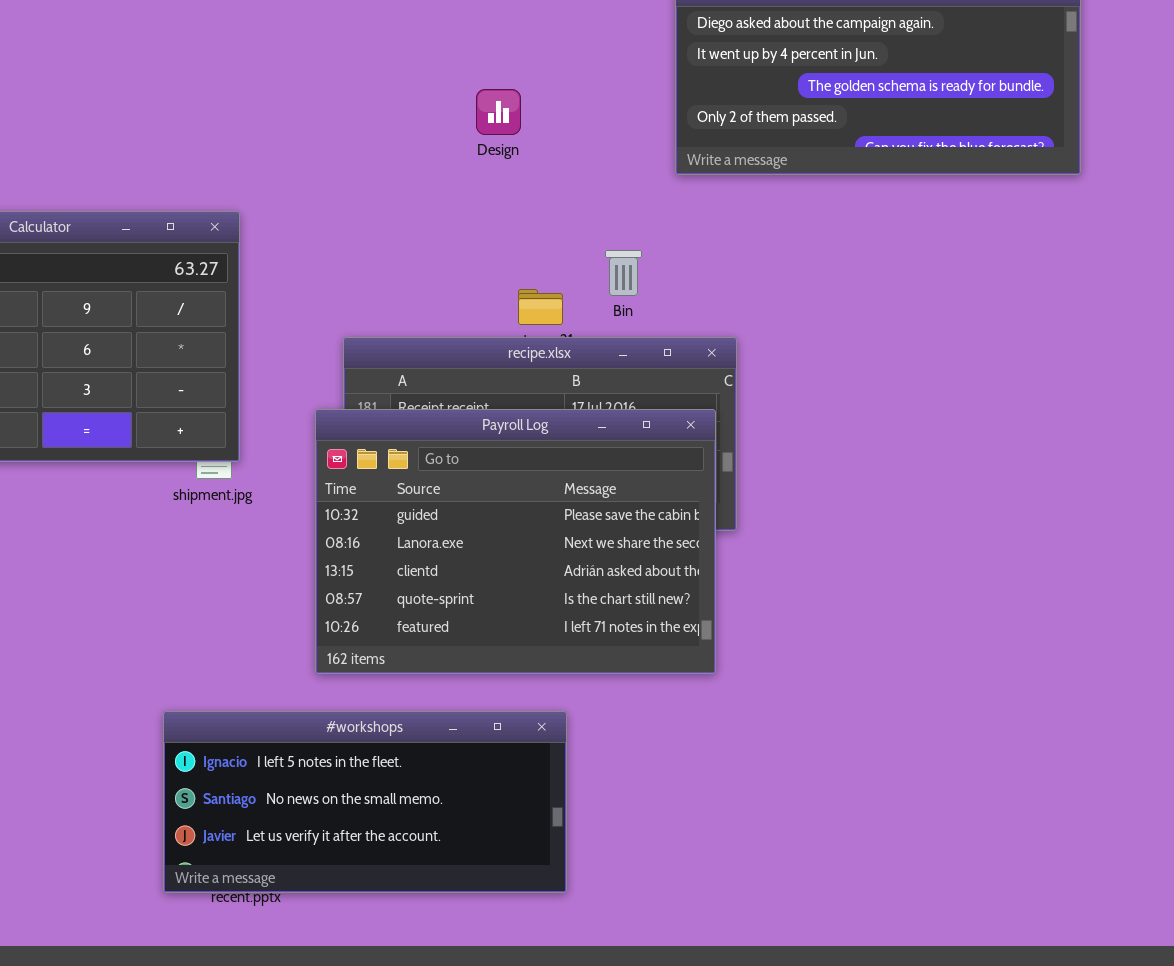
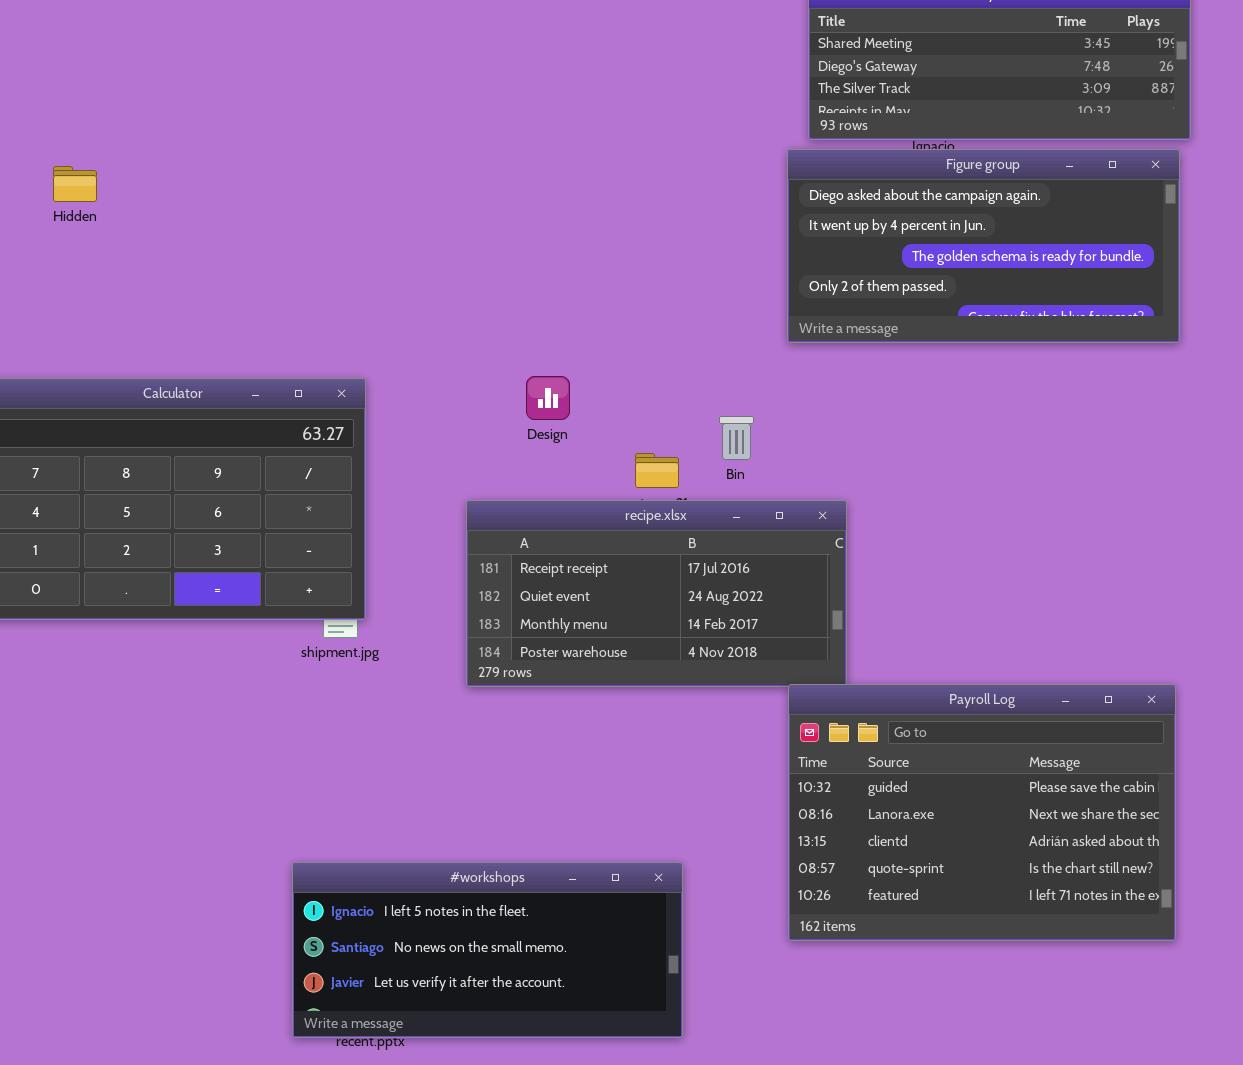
Design: [476,89,521,135] -> [526,376,570,420], moved
Payroll Log: [315,409,716,674] -> [788,684,1176,941], moved

